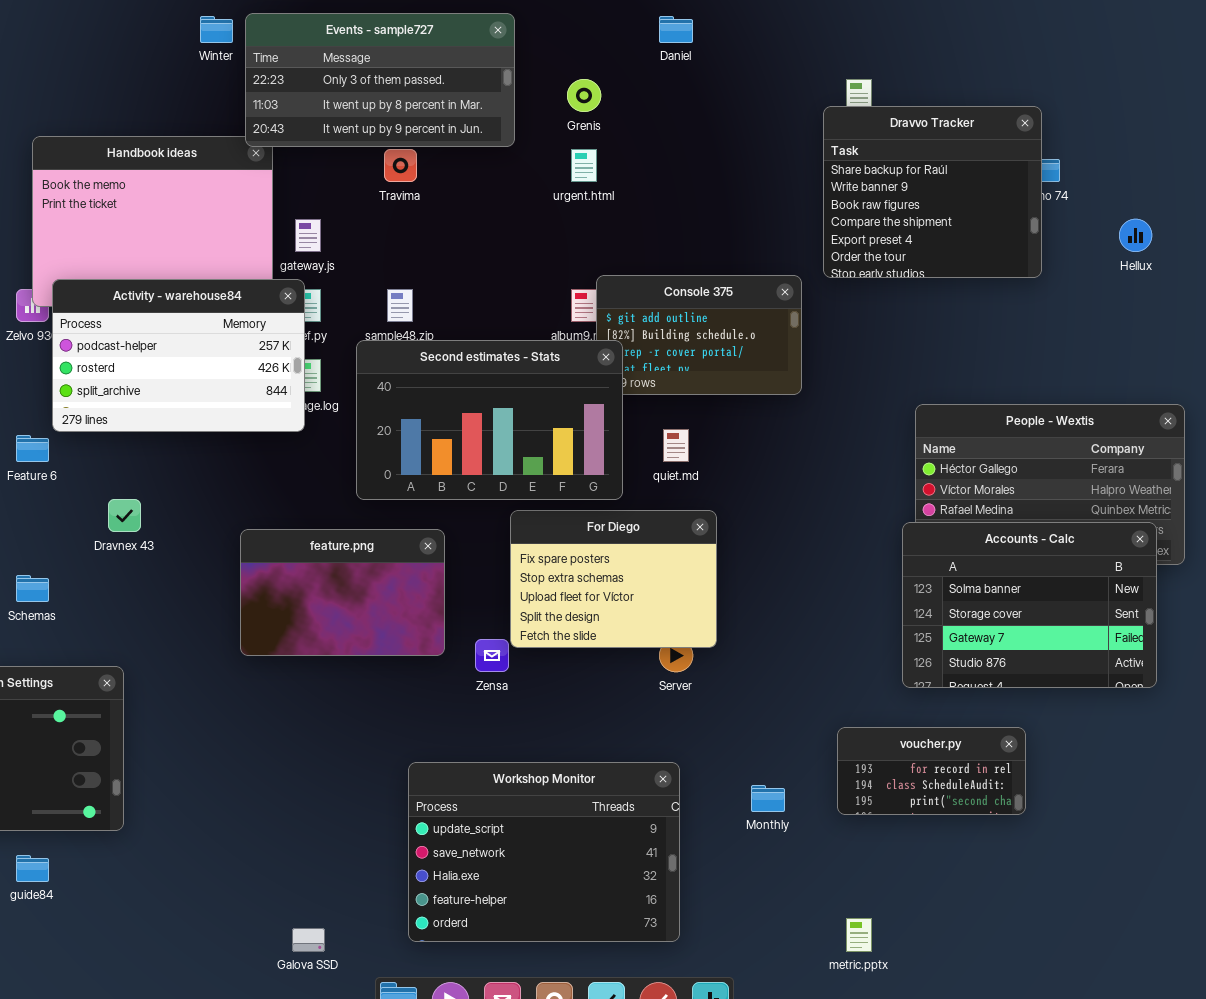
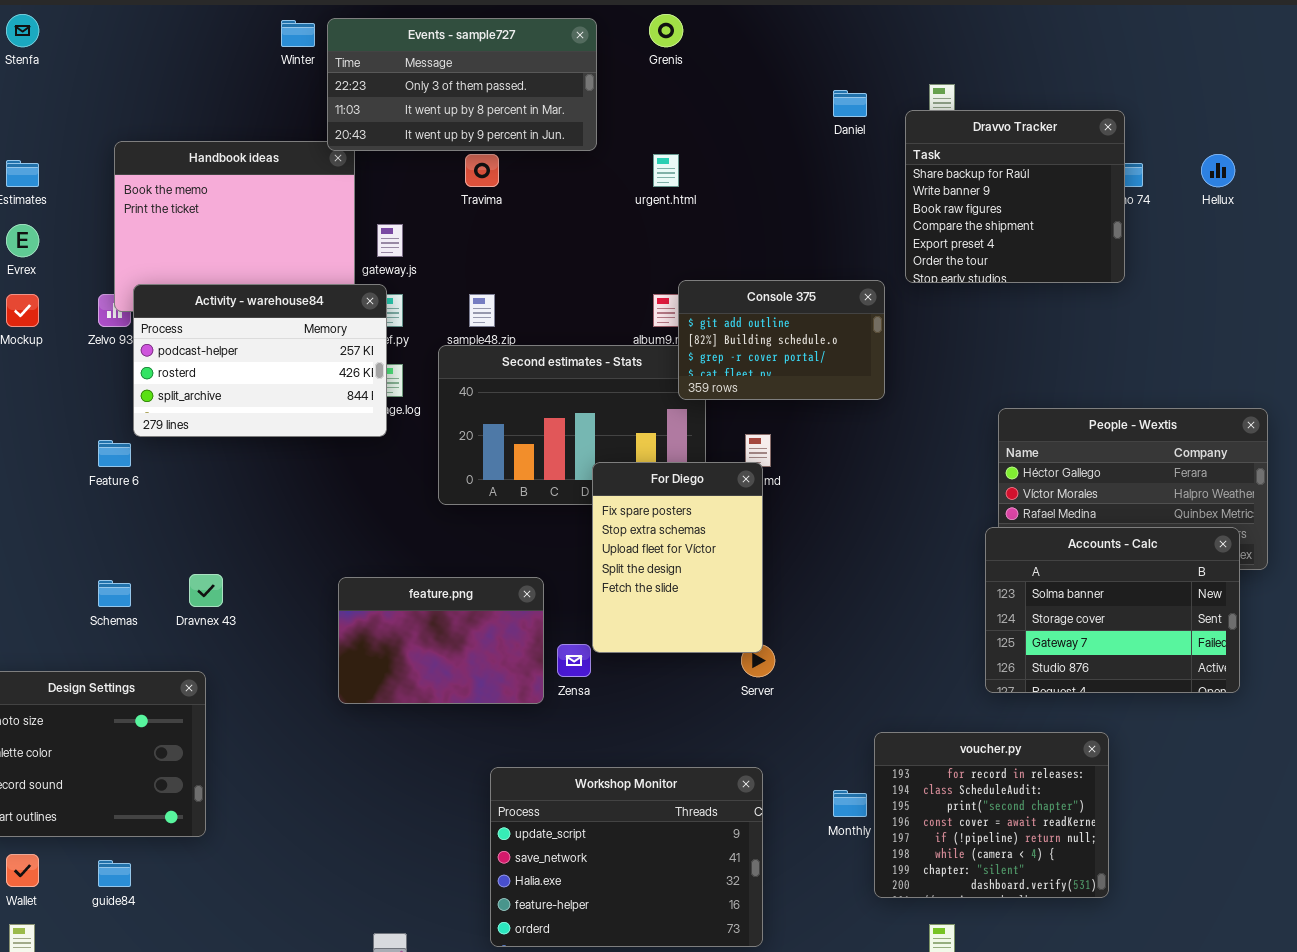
Daniel: [659,16,693,43] -> [833,90,867,117], moved
Grenis: [567,79,601,112] -> [649,14,683,47], moved
Hellux: [1119,219,1152,252] -> [1201,154,1235,187], moved
Console 375: [596,275,802,395] -> [678,280,885,400], raised
Dravnex 43: [108,499,141,532] -> [189,574,223,607], moved
For Diego: [510,510,717,648] -> [592,462,763,653], resized
feature.png: [240,529,445,656] -> [338,577,544,704], moved
voucher.py: [837,727,1026,815] -> [874,732,1109,898], resized

